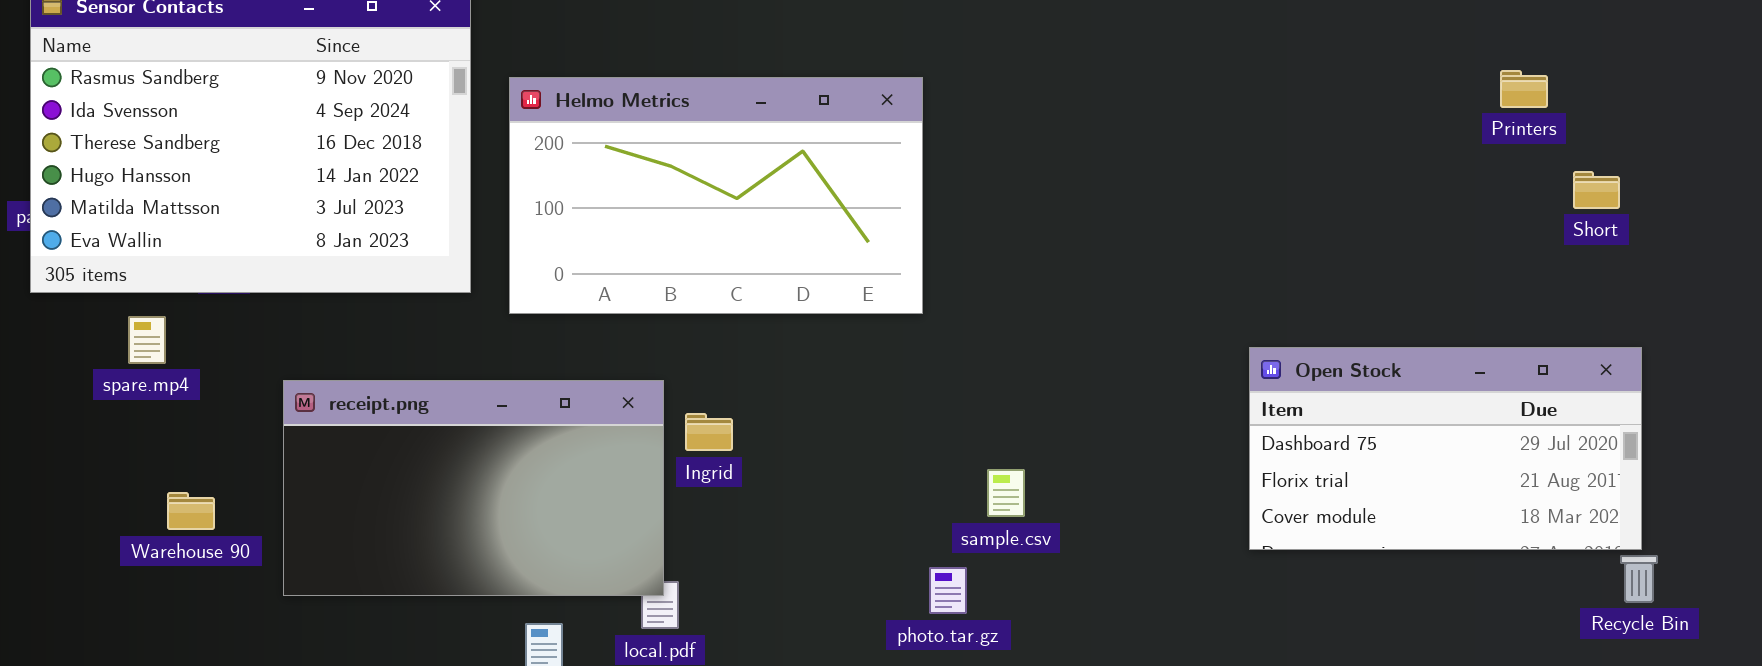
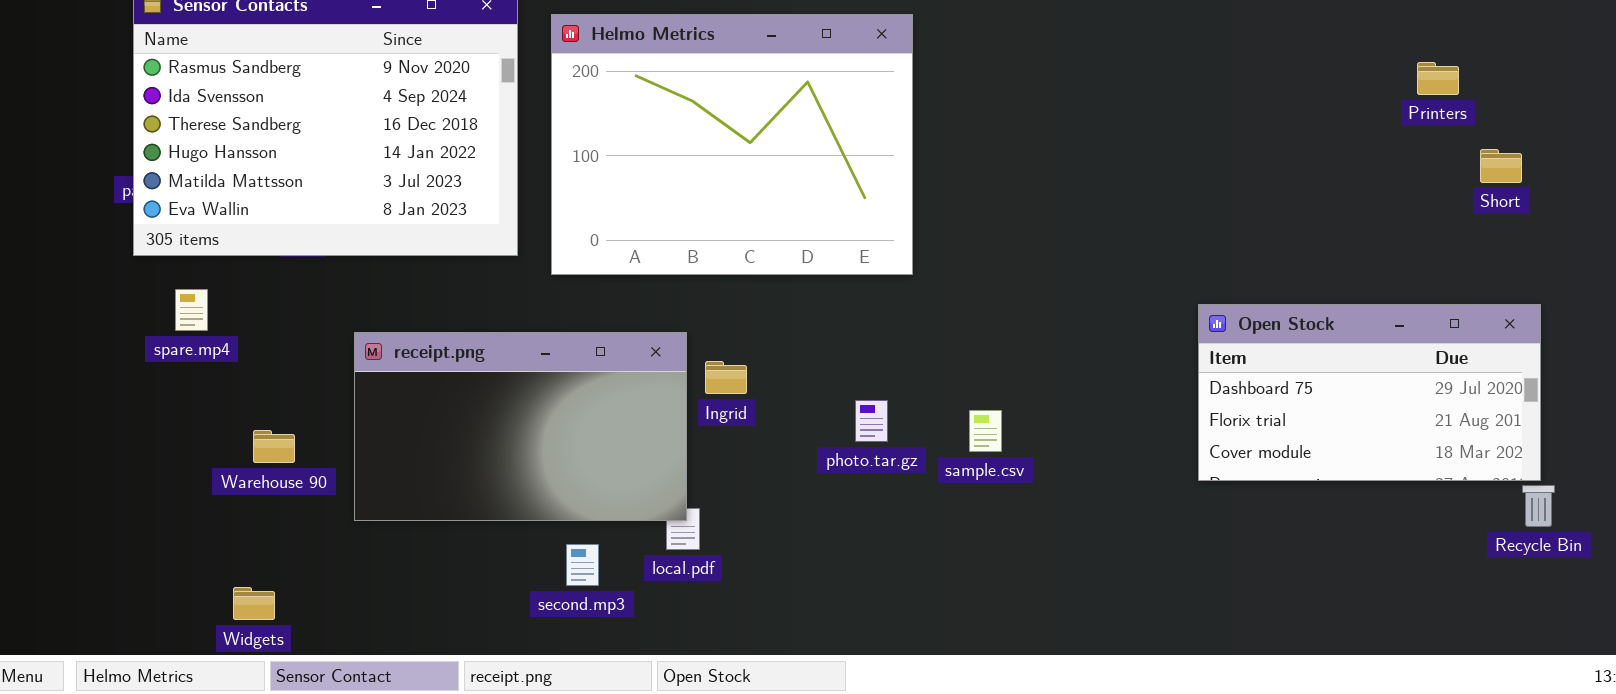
Helmo Metrics: [509,77,923,314] -> [551,14,913,275], resized
spare.mp4: [128,316,166,364] -> [175,289,208,331], moved
photo.tar.gz: [929,567,967,614] -> [855,400,888,442], moved

